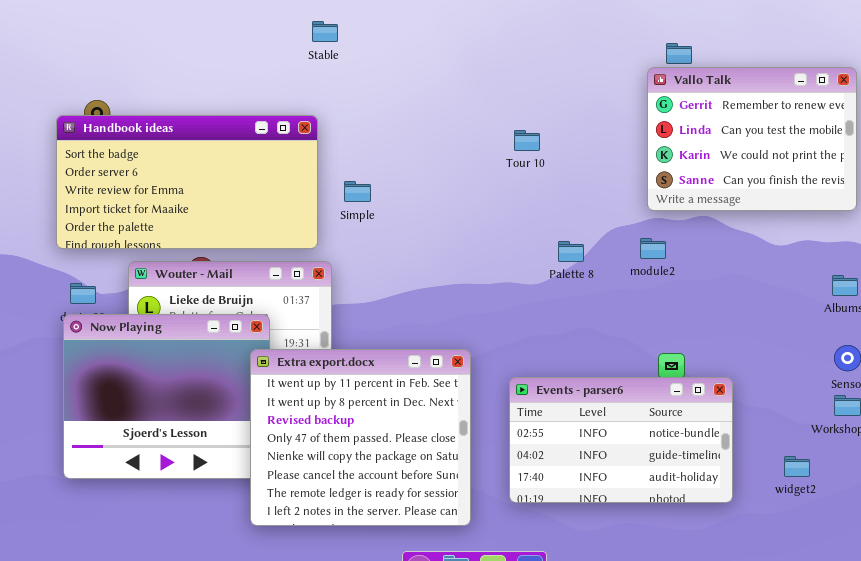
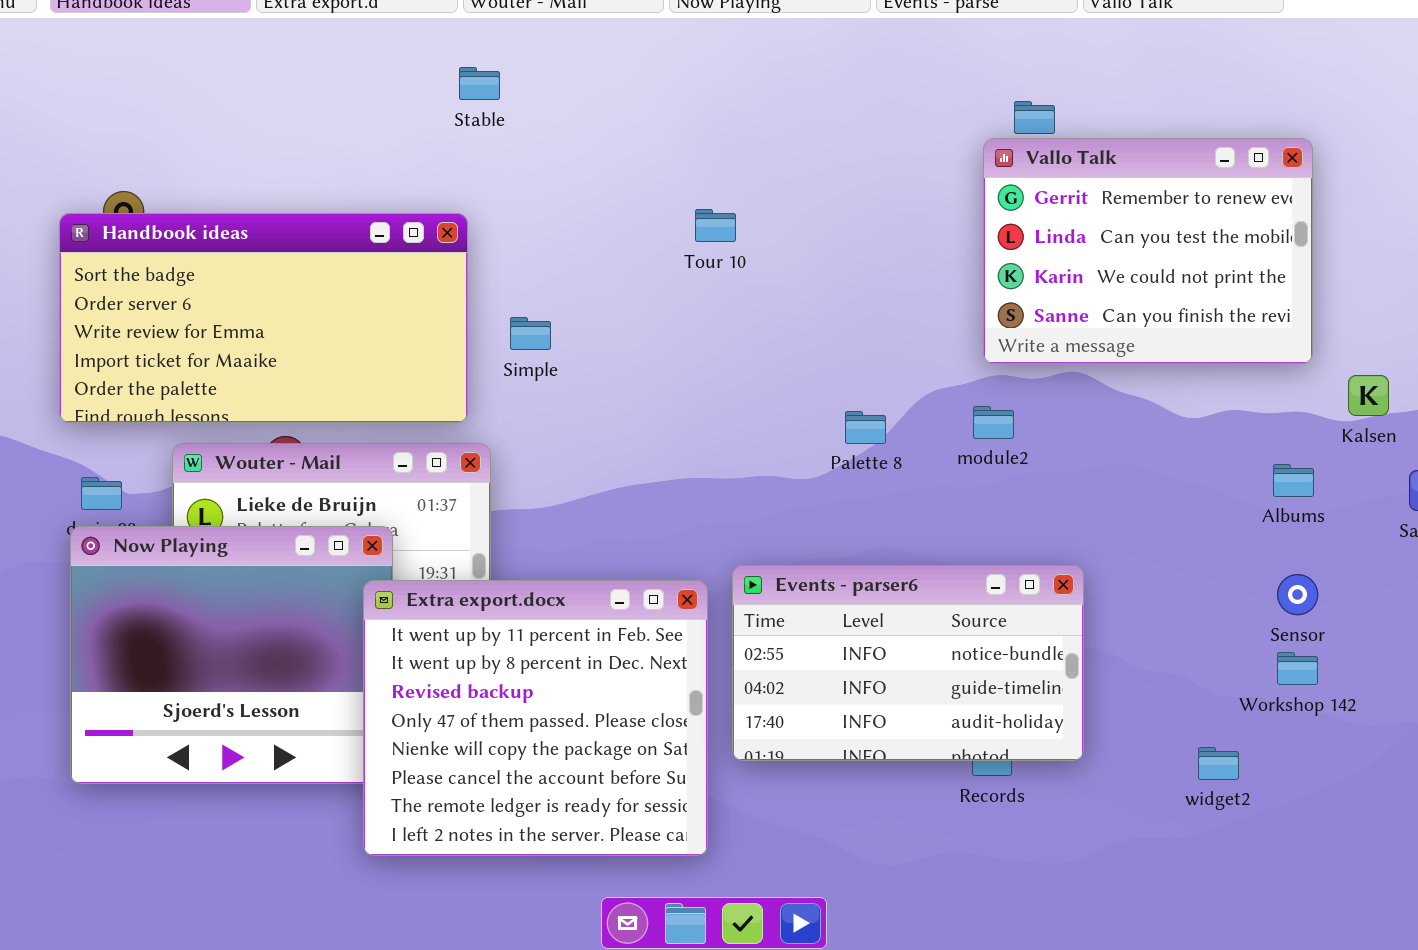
Tour 10: [514,130,540,151] -> [695,209,736,242], moved
Events - parser6: [509,377,733,503] -> [732,565,1084,761], moved

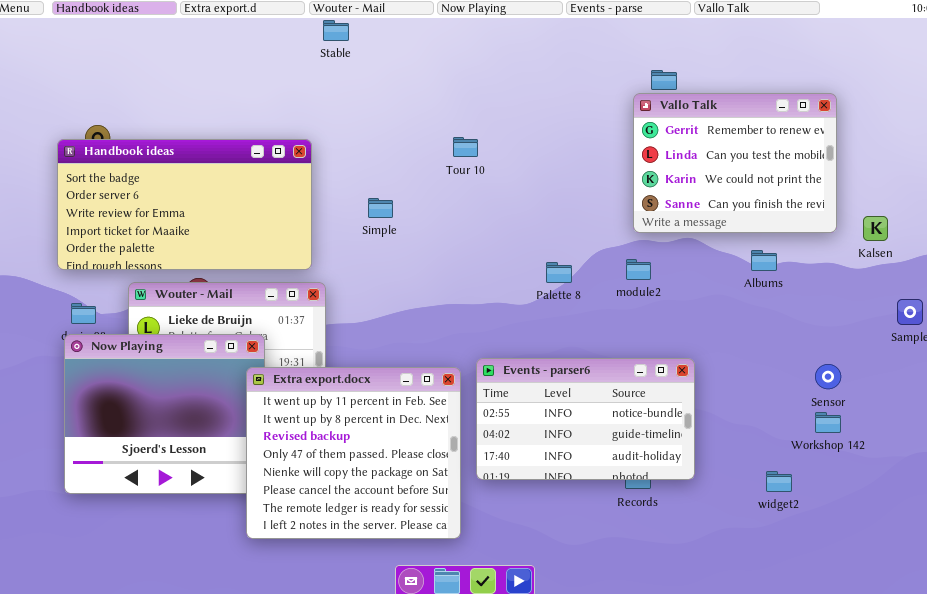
Stable: [459,67,500,100] -> [323,20,349,41], moved
Simple: [510,317,551,350] -> [368,198,393,218], moved
Kalsen: [1348,375,1389,416] -> [863,216,888,241], moved
Albums: [1273,464,1314,497] -> [751,250,777,271], moved

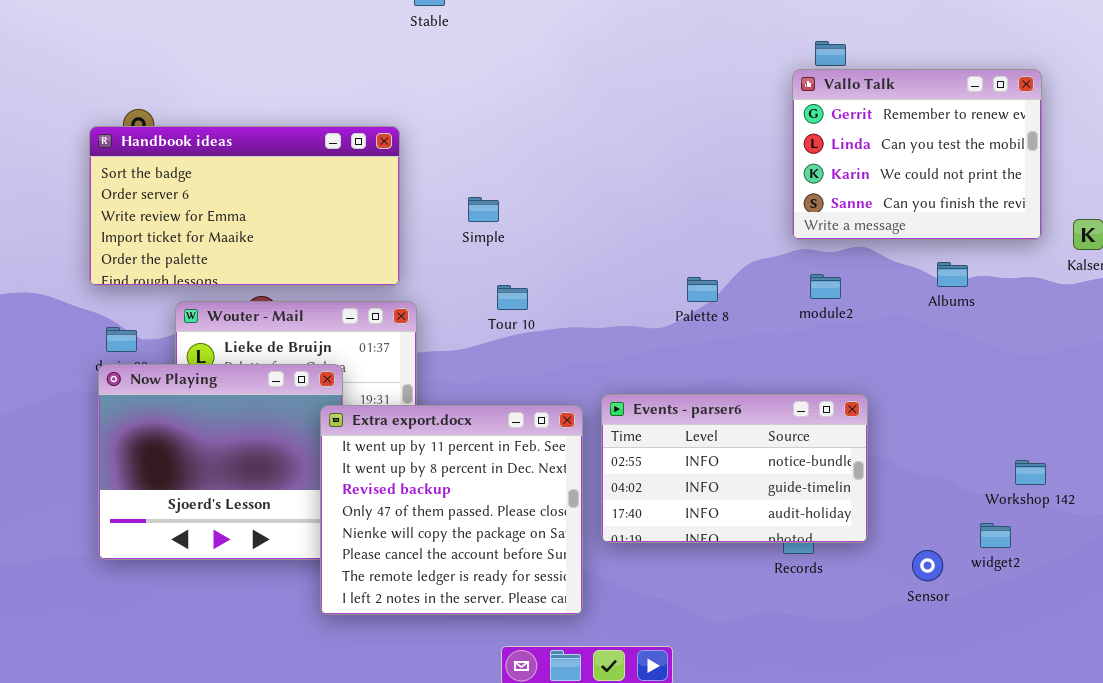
Tour 10: [453,137,478,157] -> [497,285,528,310], moved
module2: [626,259,651,280] -> [810,274,841,299], moved
Sensor: [815,364,841,389] -> [912,550,943,581], moved
widget2: [766,471,792,492] -> [980,523,1011,548], moved

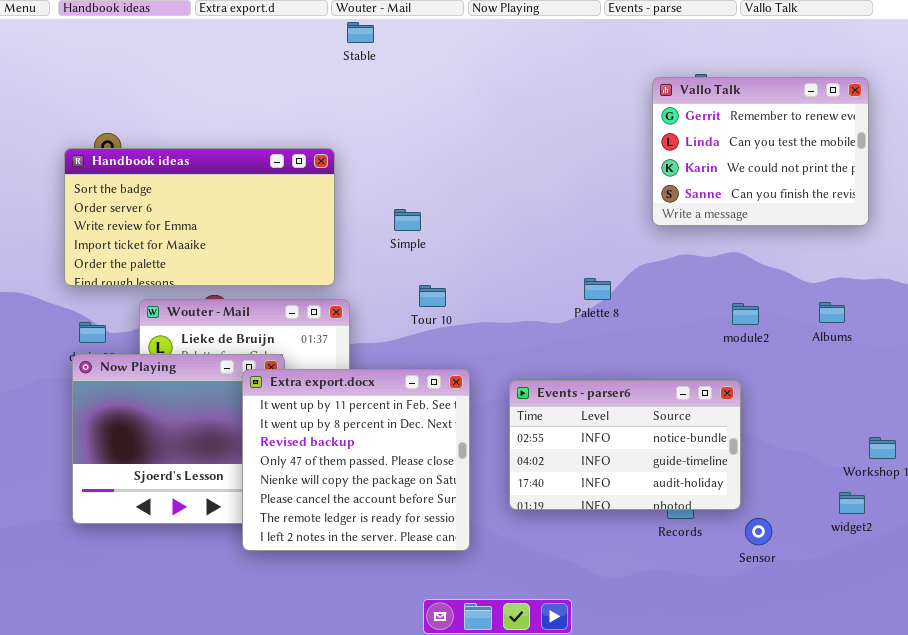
Vallo Talk: [792,69,1042,240] -> [652,77,869,226], moved
Albums: [937,262,968,287] -> [819,302,845,323], moved
module2: [810,274,841,299] -> [732,303,759,325], moved
Extra export.docx: [320,405,583,615] -> [242,369,470,551], moved
Sensor: [912,550,943,581] -> [745,518,772,545], moved

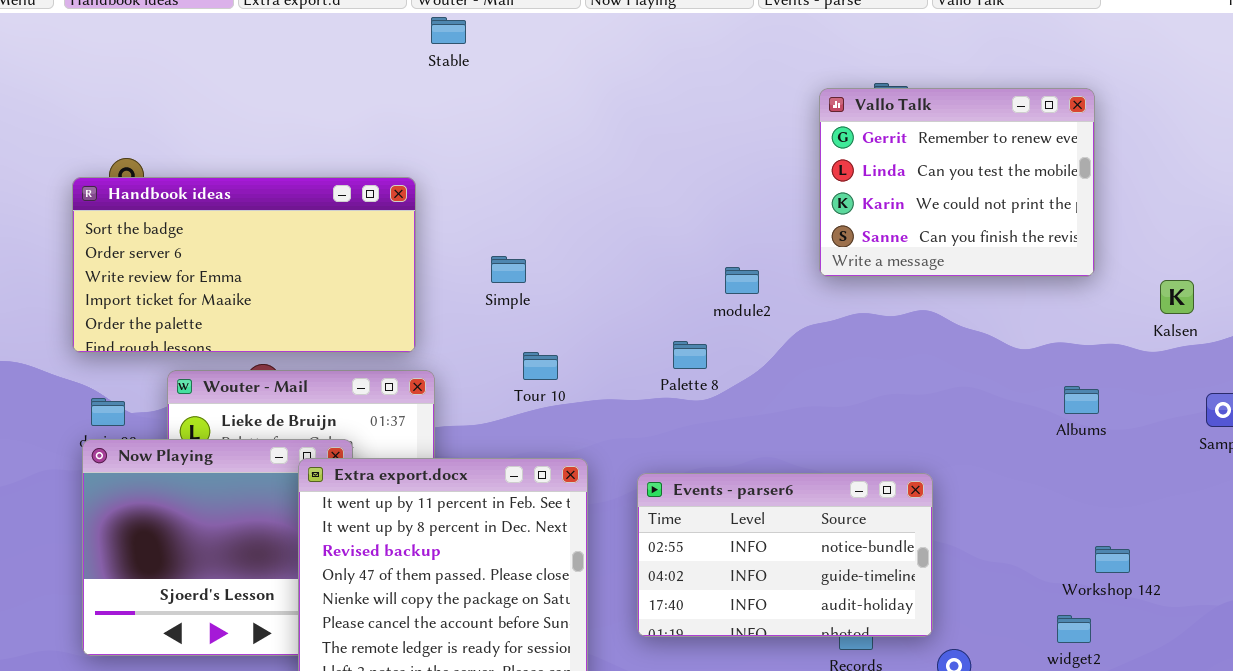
Palette 8: [584,278,611,300] -> [673,341,707,369], moved
Albums: [819,302,845,323] -> [1064,386,1099,414], moved
module2: [732,303,759,325] -> [725,267,759,294], moved

